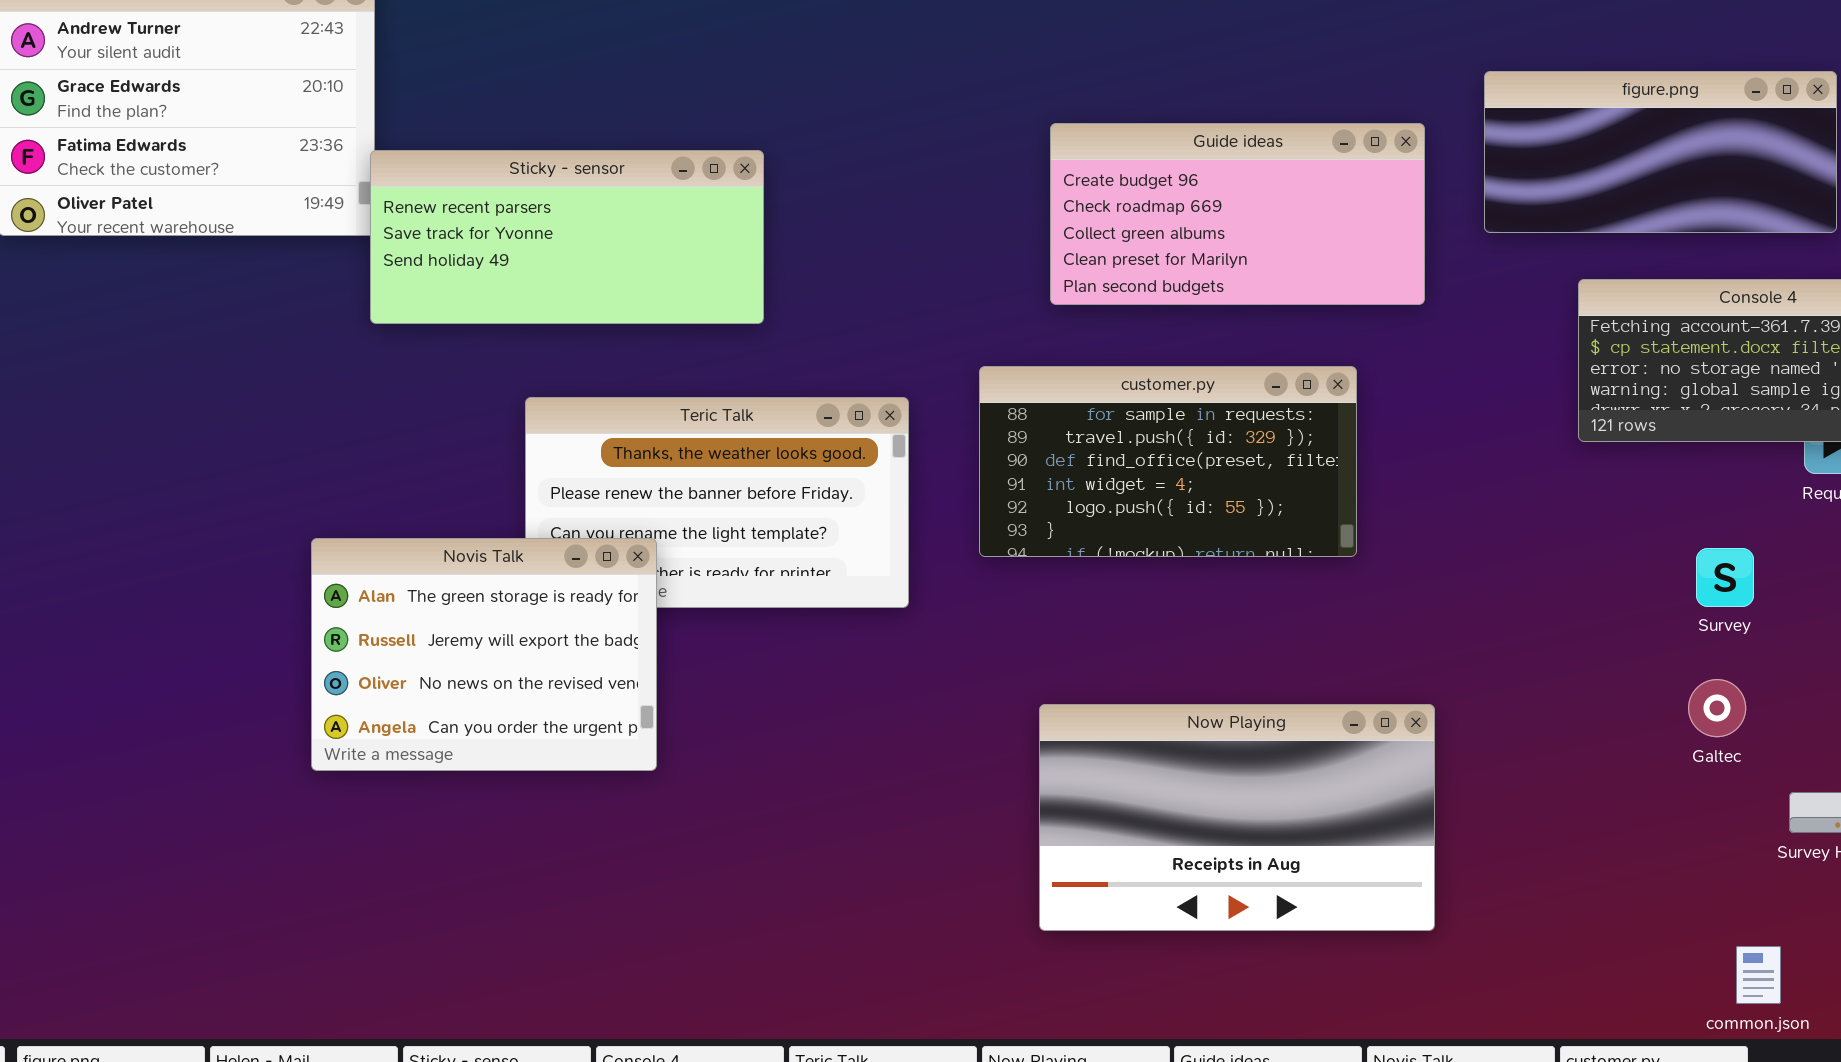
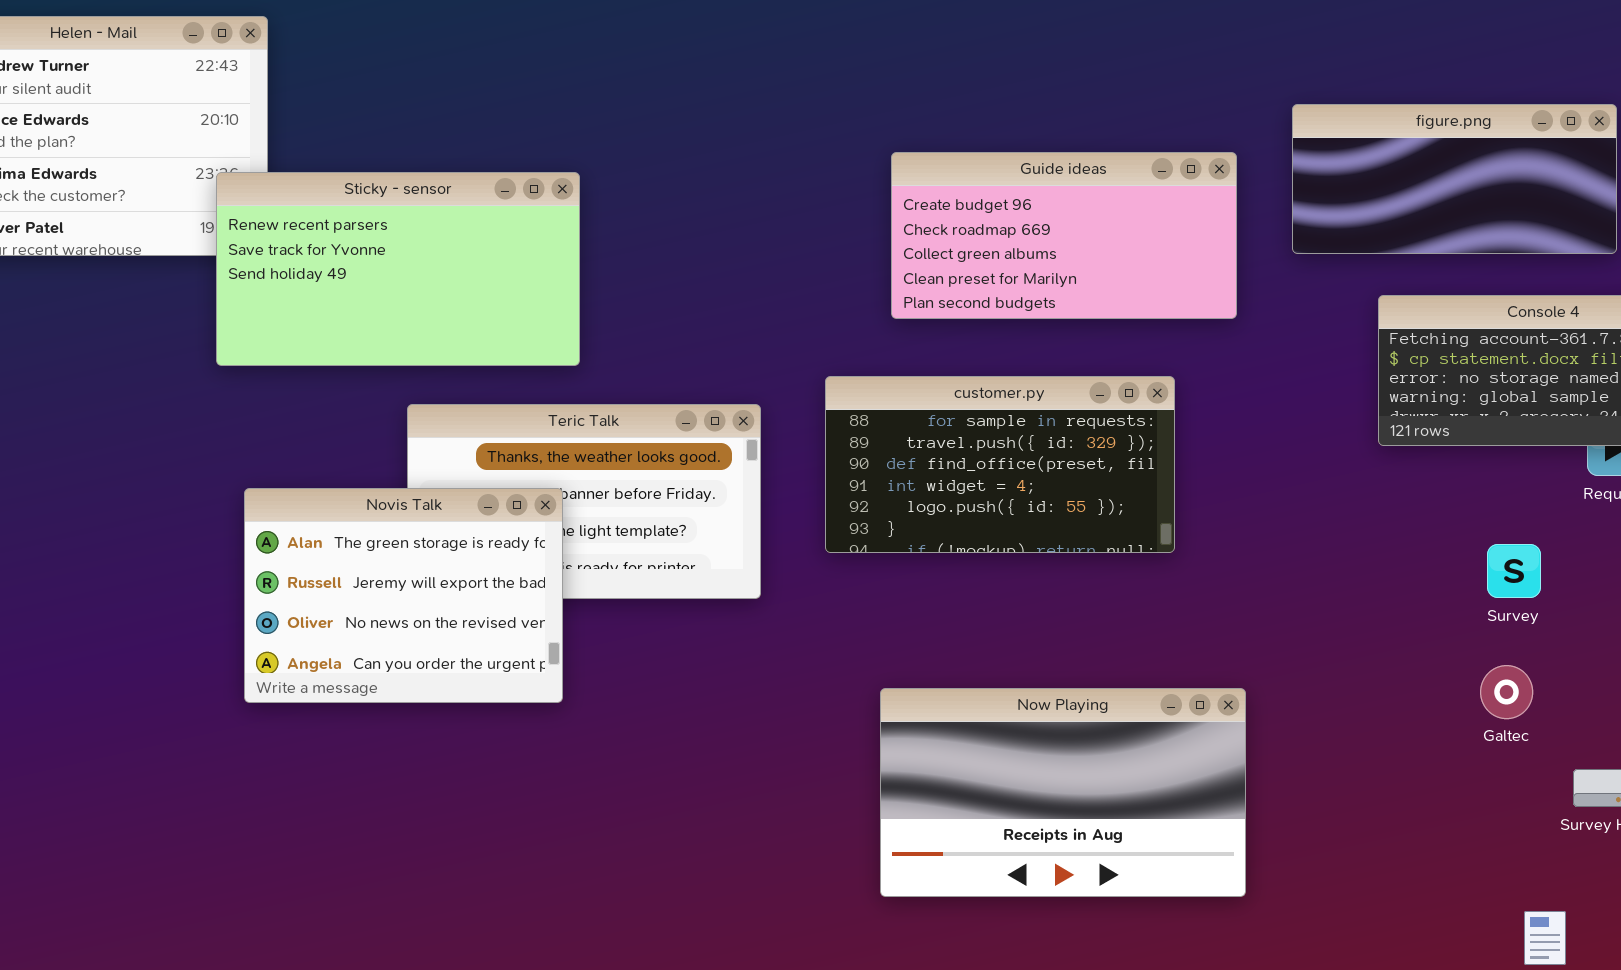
Sticky - sensor: [370,150,764,324] -> [216,172,580,366], moved, resized
Novis Talk: [311,538,657,771] -> [244,488,563,703], moved

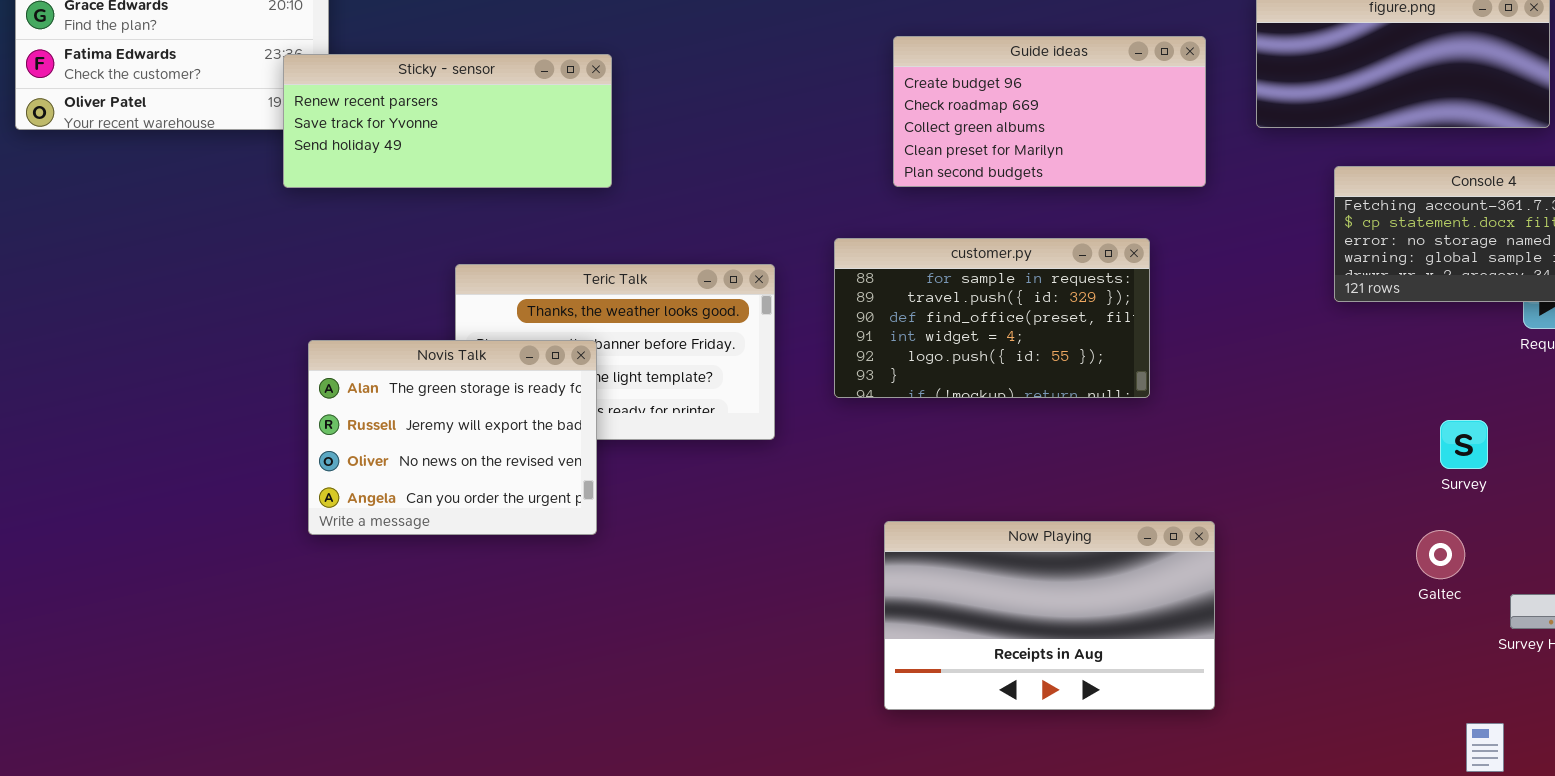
Sticky - sensor: [216,172,580,366] -> [283,54,612,188], resized
Survey: [1487,544,1541,598] -> [1440,420,1488,469], moved
Galtec: [1480,665,1533,719] -> [1416,530,1465,579], moved

